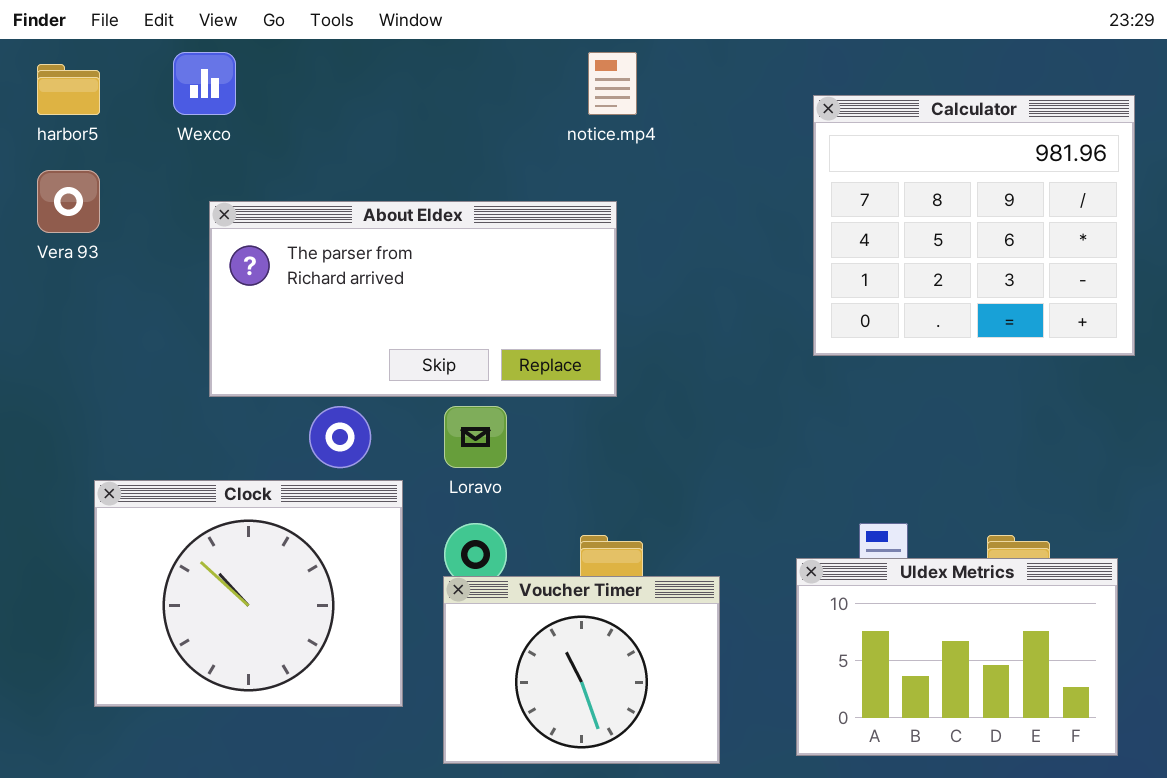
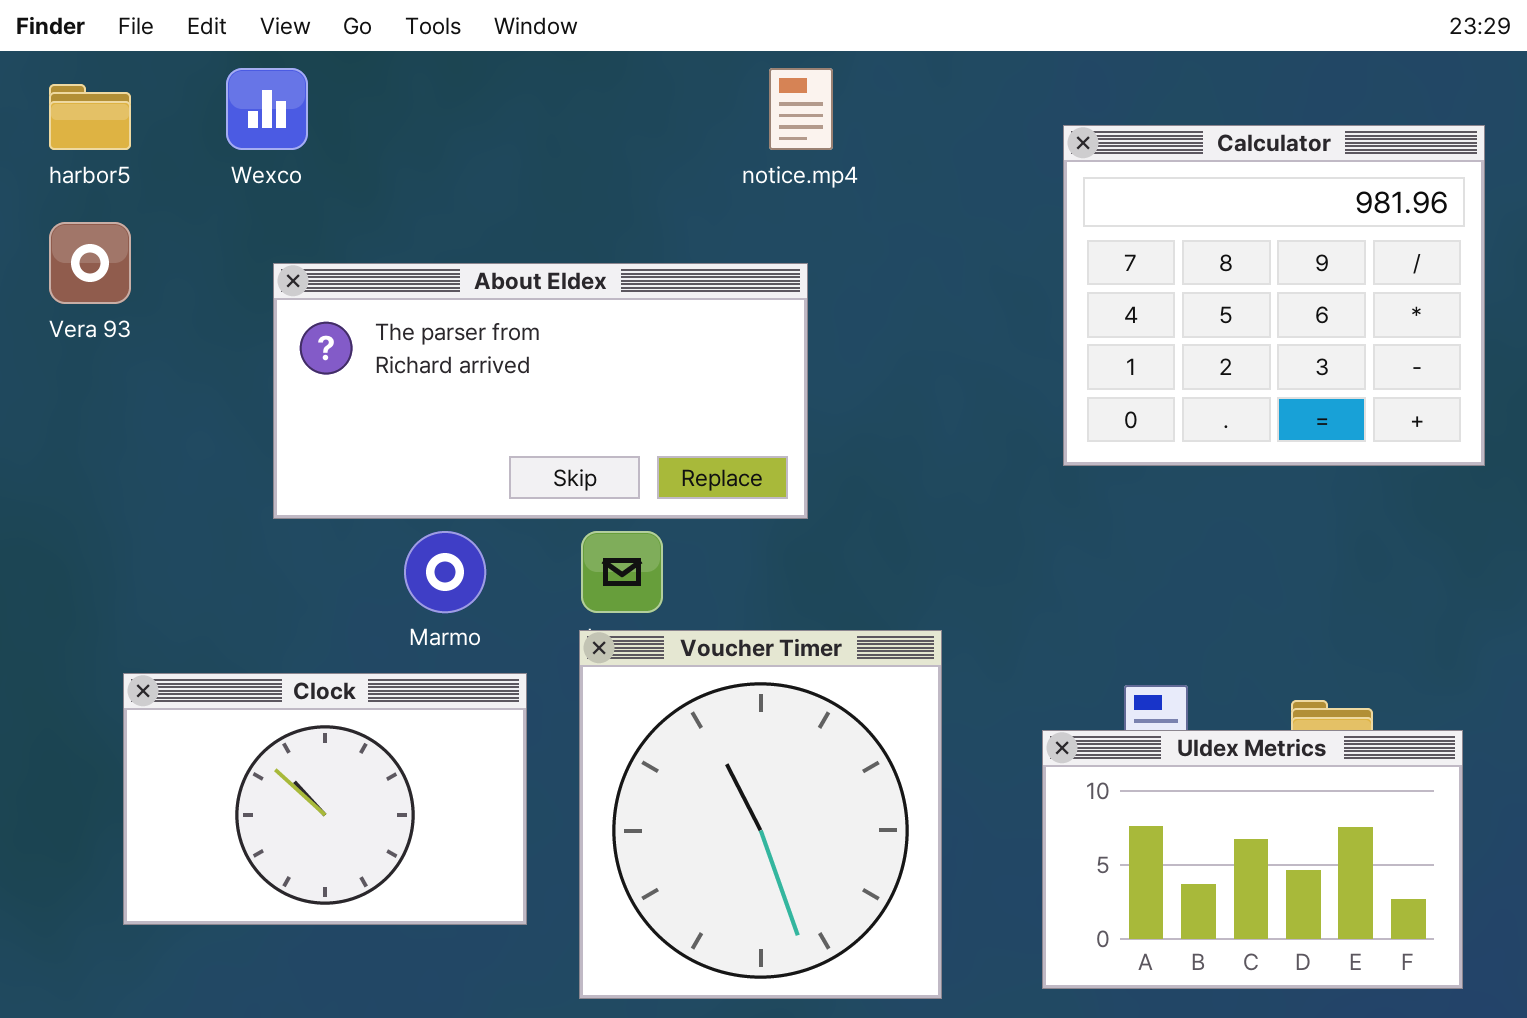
Clock: [94,480,403,707] -> [123,673,527,925], resized
Voucher Timer: [443,576,720,764] -> [579,630,942,999], resized

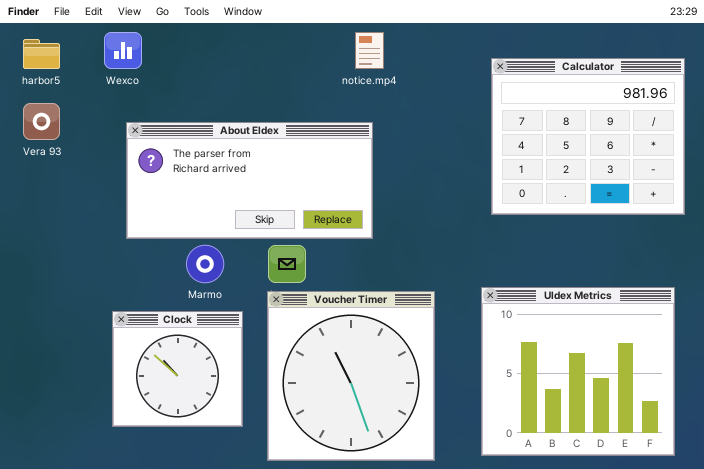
Clock: [123,673,527,925] -> [112,311,243,427], resized
Uldex Metrics: [1042,730,1463,989] -> [481,287,675,456], resized

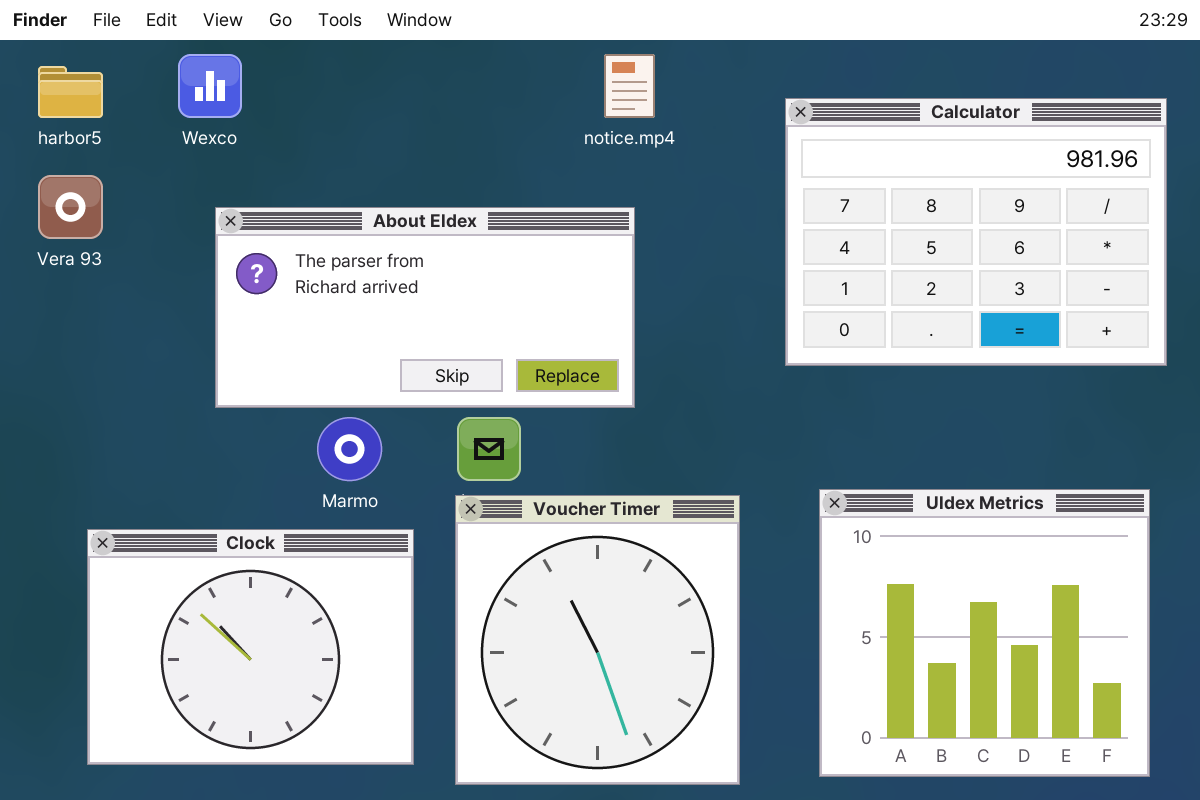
Calculator: [491,58,685,215] -> [785,98,1167,366], resized
Clock: [112,311,243,427] -> [87,529,414,765], resized

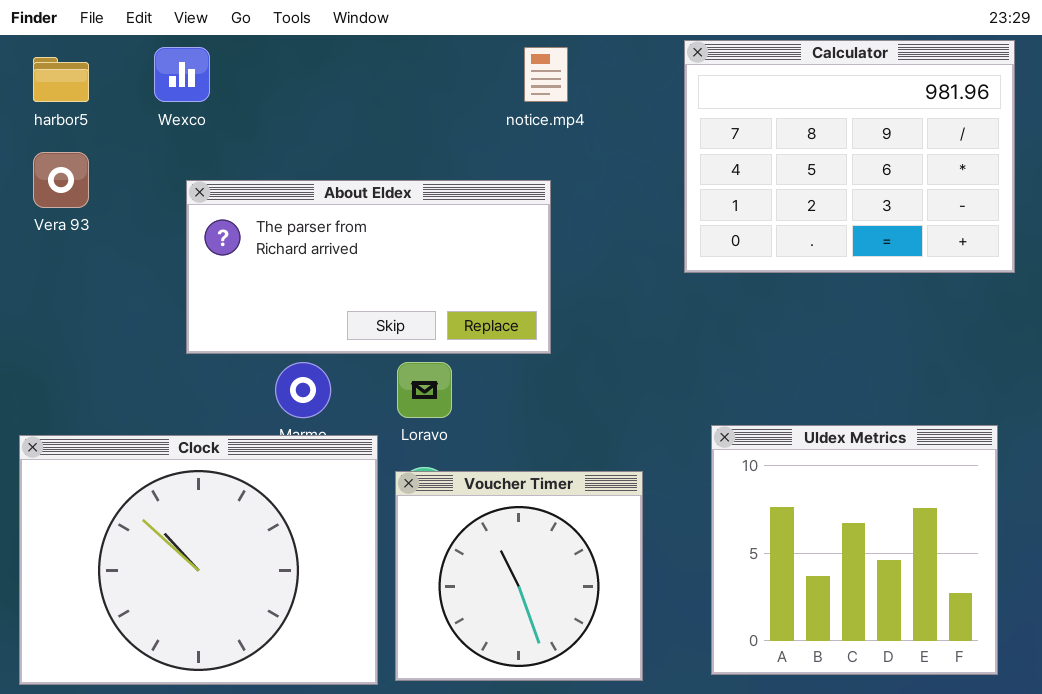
Calculator: [785,98,1167,366] -> [684,40,1015,273], moved
Voucher Timer: [455,495,740,785] -> [395,471,643,681], resized
Clock: [87,529,414,765] -> [19,435,378,685], moved, resized

